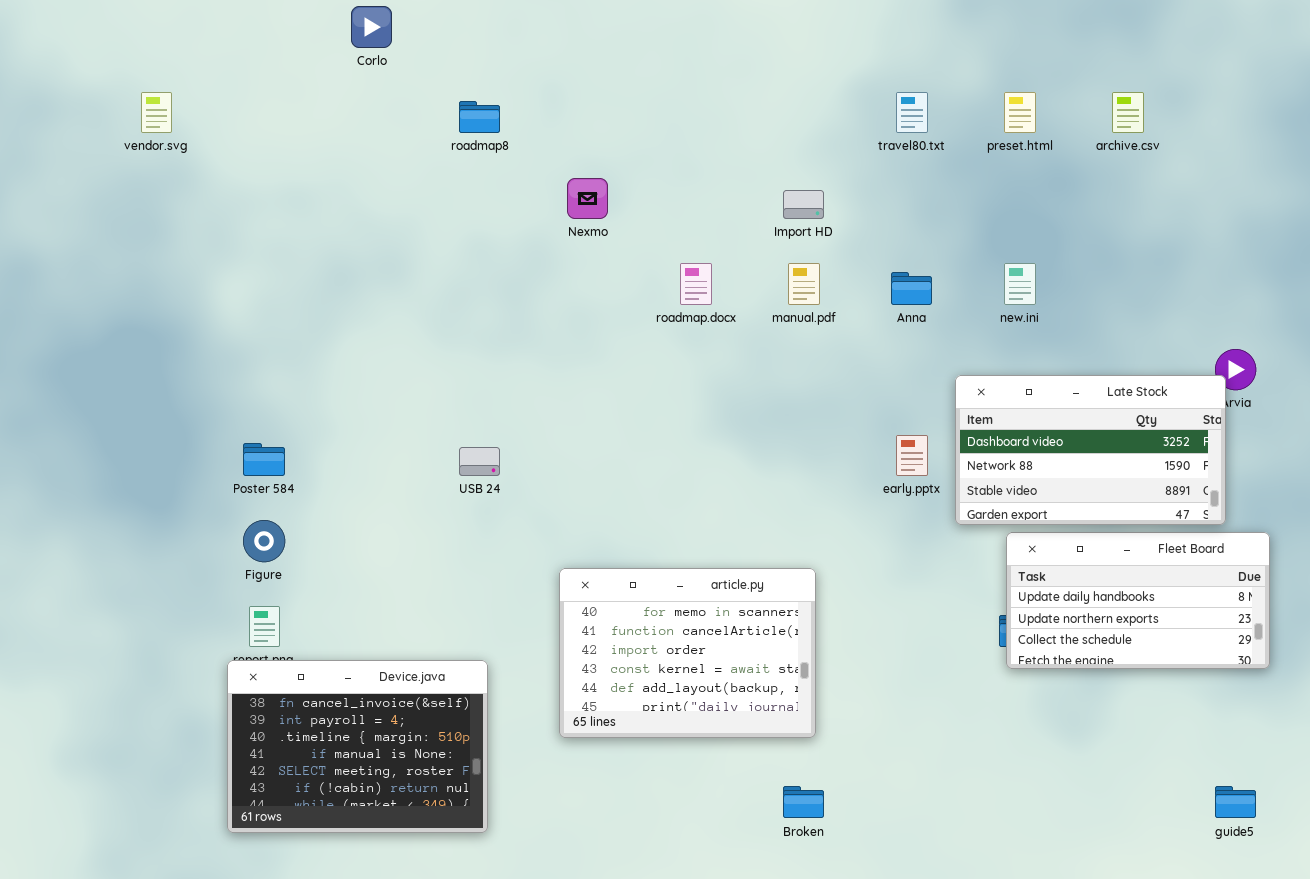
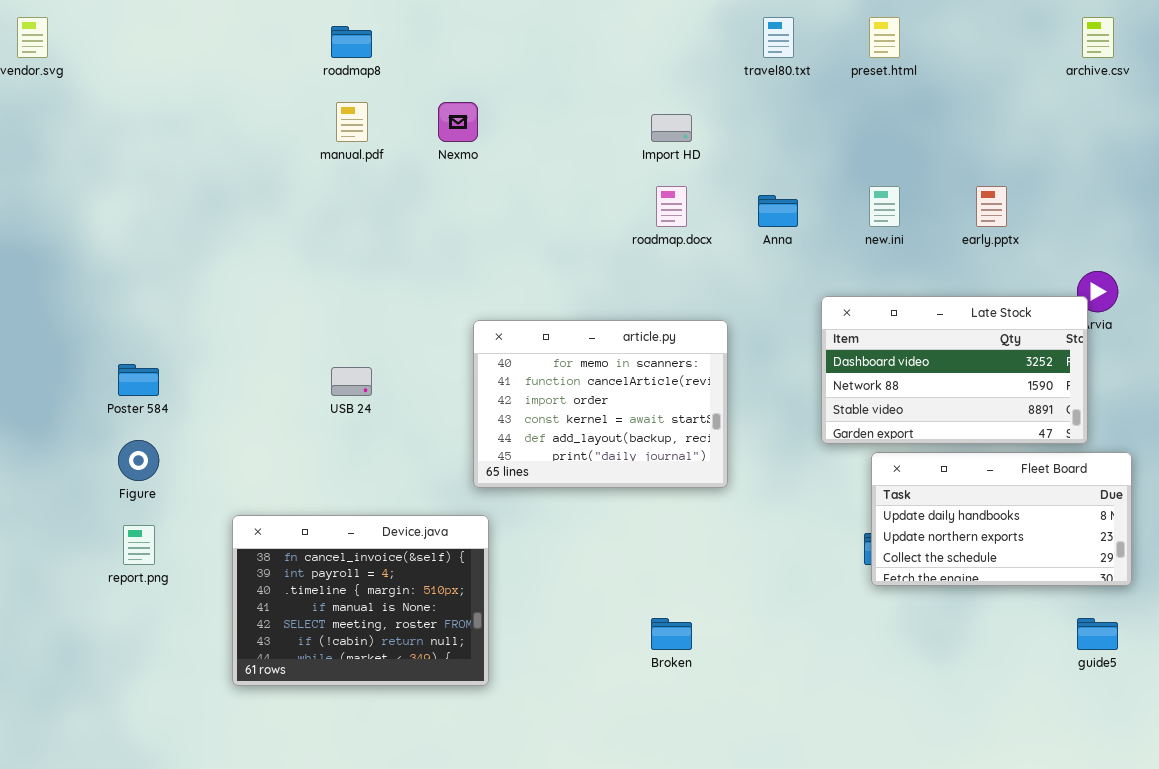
archive.csv: [1112,92,1144,133] -> [1082,17,1114,58], moved
roadmap.docx: [680,263,712,305] -> [656,186,687,227], moved
manual.pdf: [788,263,820,305] -> [336,102,368,142], moved
early.pptx: [896,435,928,476] -> [976,186,1007,227], moved
article.py: [559,568,816,738] -> [473,320,728,488], moved
Device.java: [227,660,488,833] -> [232,515,489,686], moved
Broken: [783,786,824,818] -> [651,618,692,650], moved
guide5: [1215,786,1256,818] -> [1077,618,1118,650], moved

